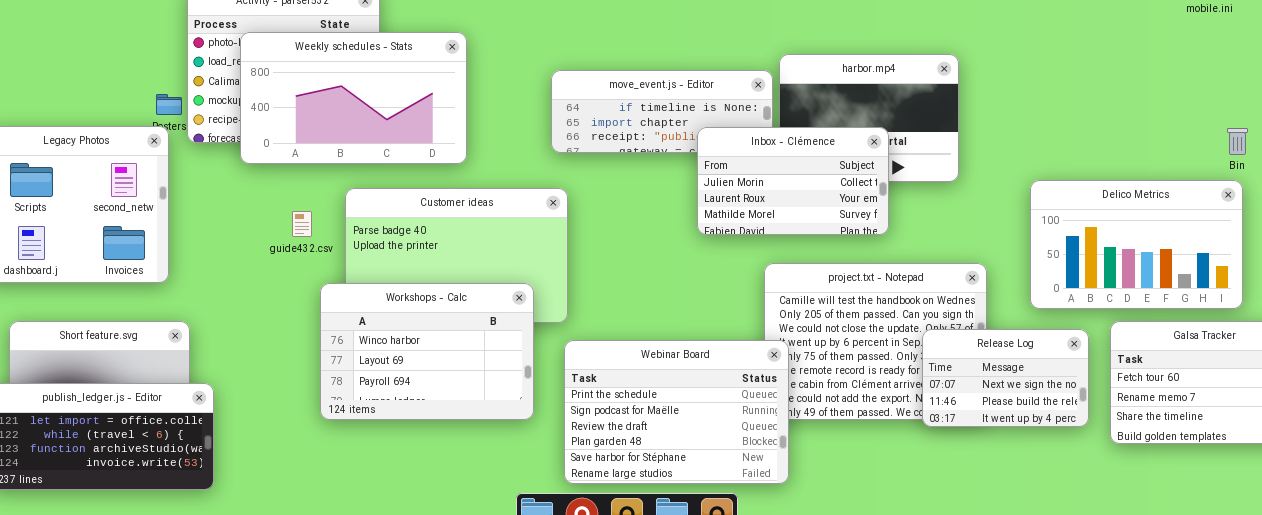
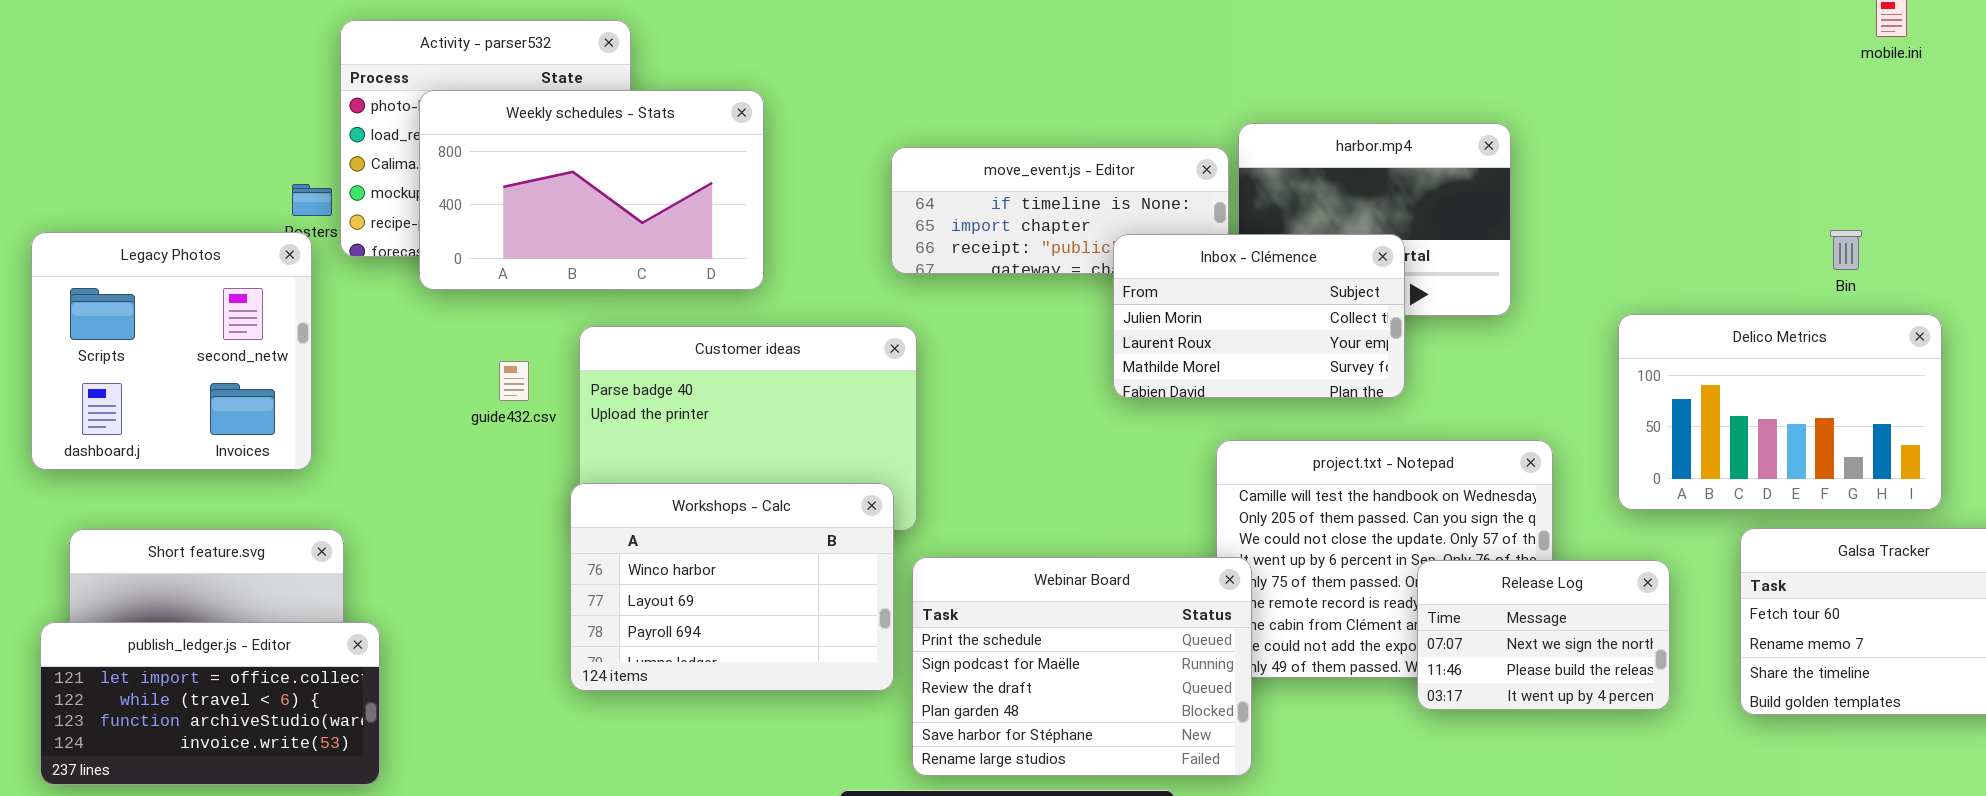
Bin: [1227,128,1248,155] -> [1830,230,1862,270], moved
Workshops - Calc: [320,283,534,420] -> [570,483,894,691], moved
Release Log: [922,329,1089,427] -> [1417,560,1670,710], moved

